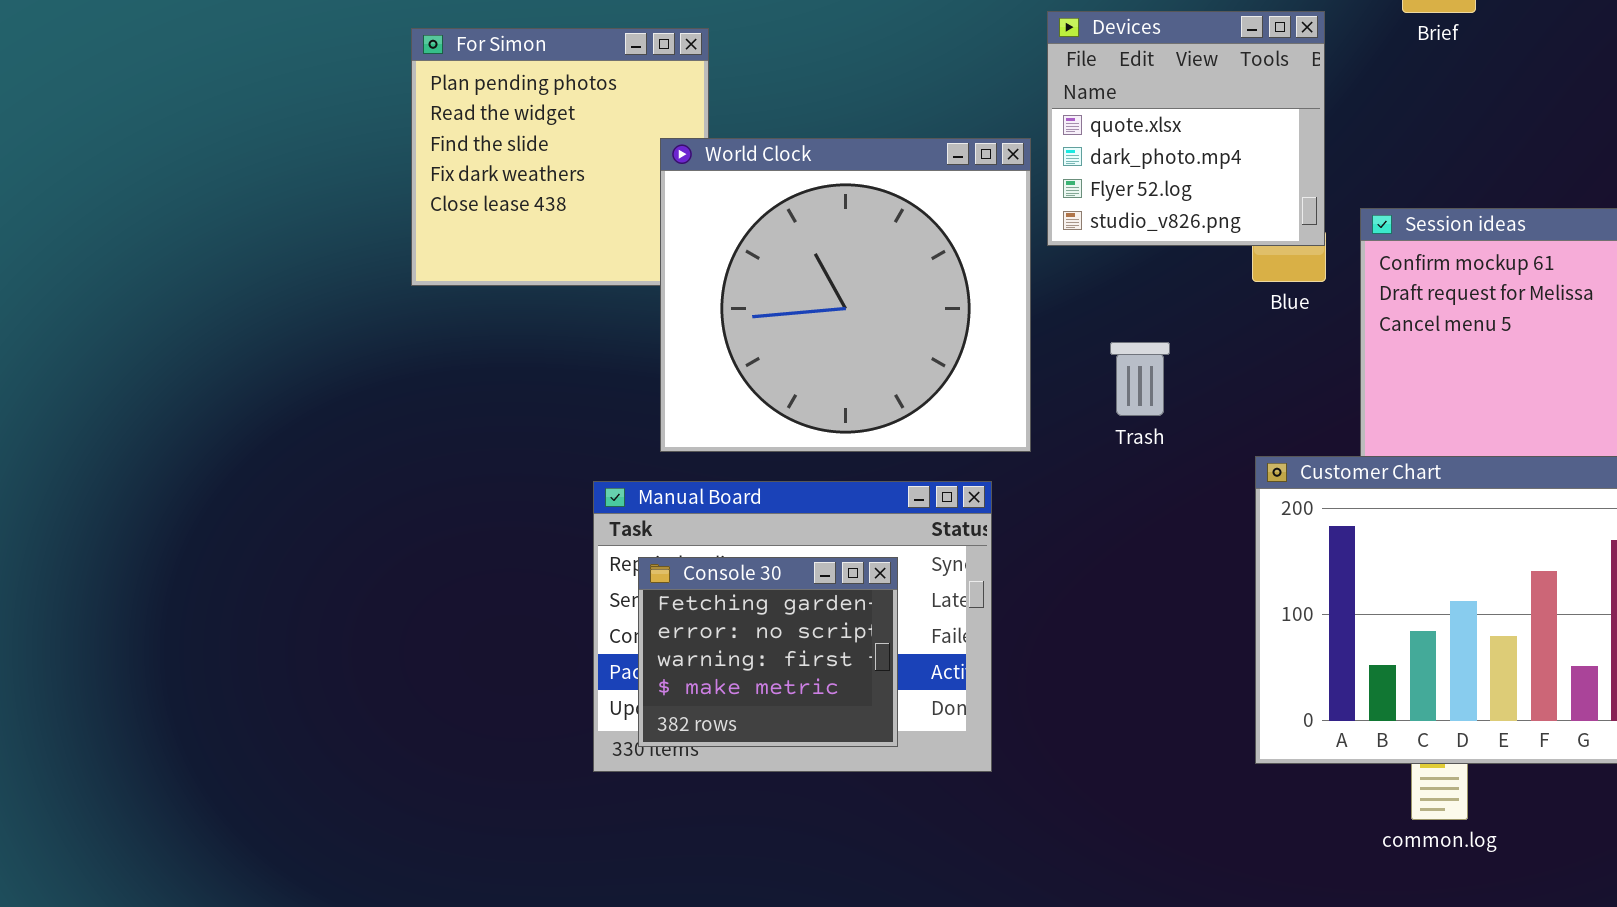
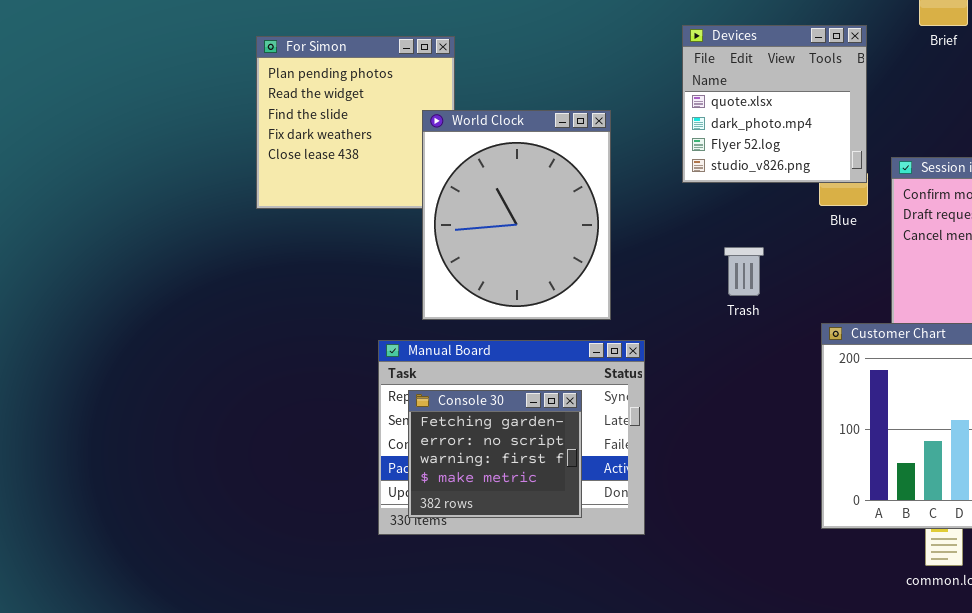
World Clock: [660,138,1031,452] -> [422,110,611,320], resized

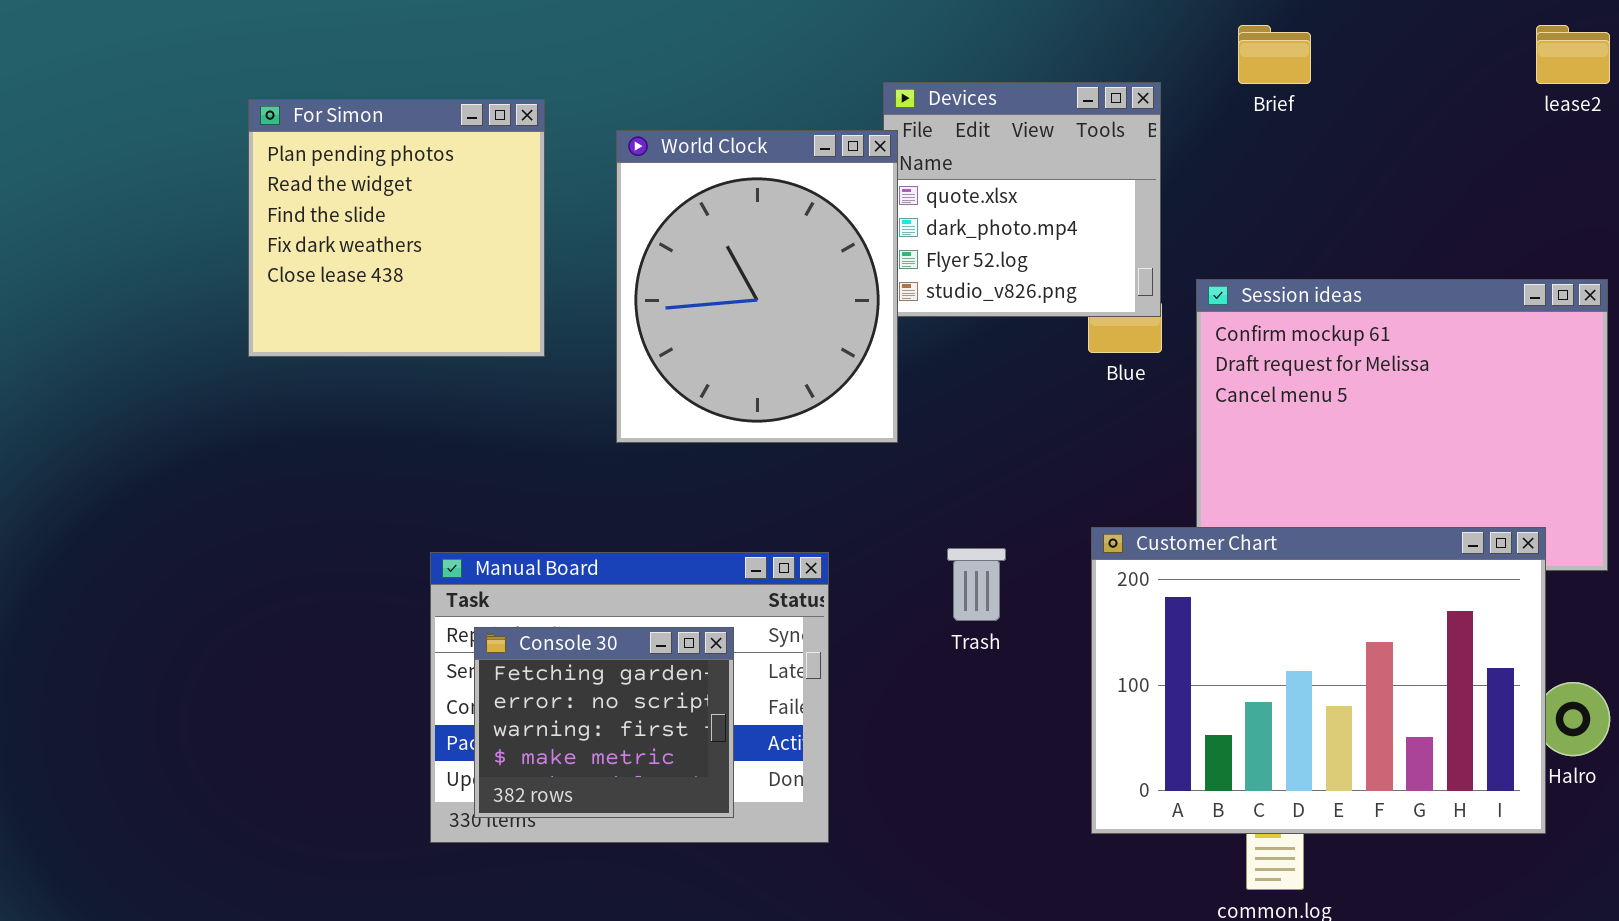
World Clock: [422,110,611,320] -> [616,130,898,443], moved
Trash: [724,247,764,296] -> [947,548,1006,621], moved

